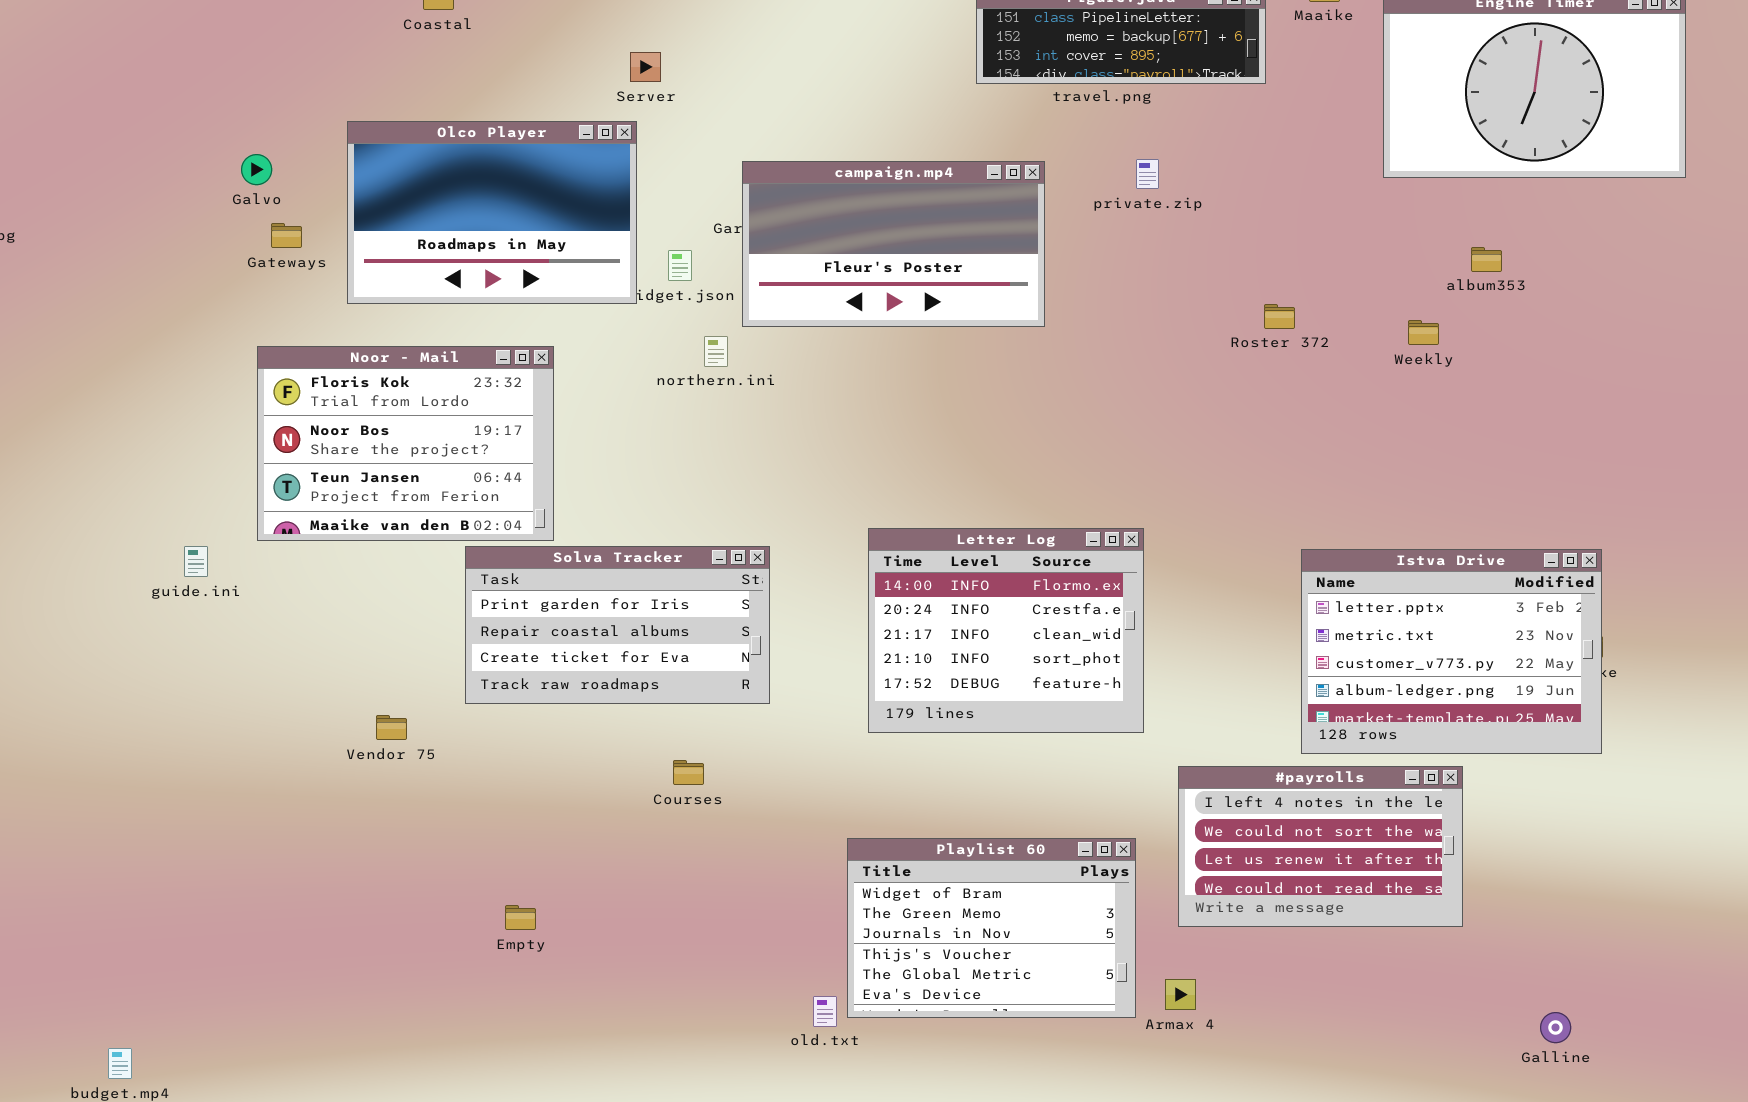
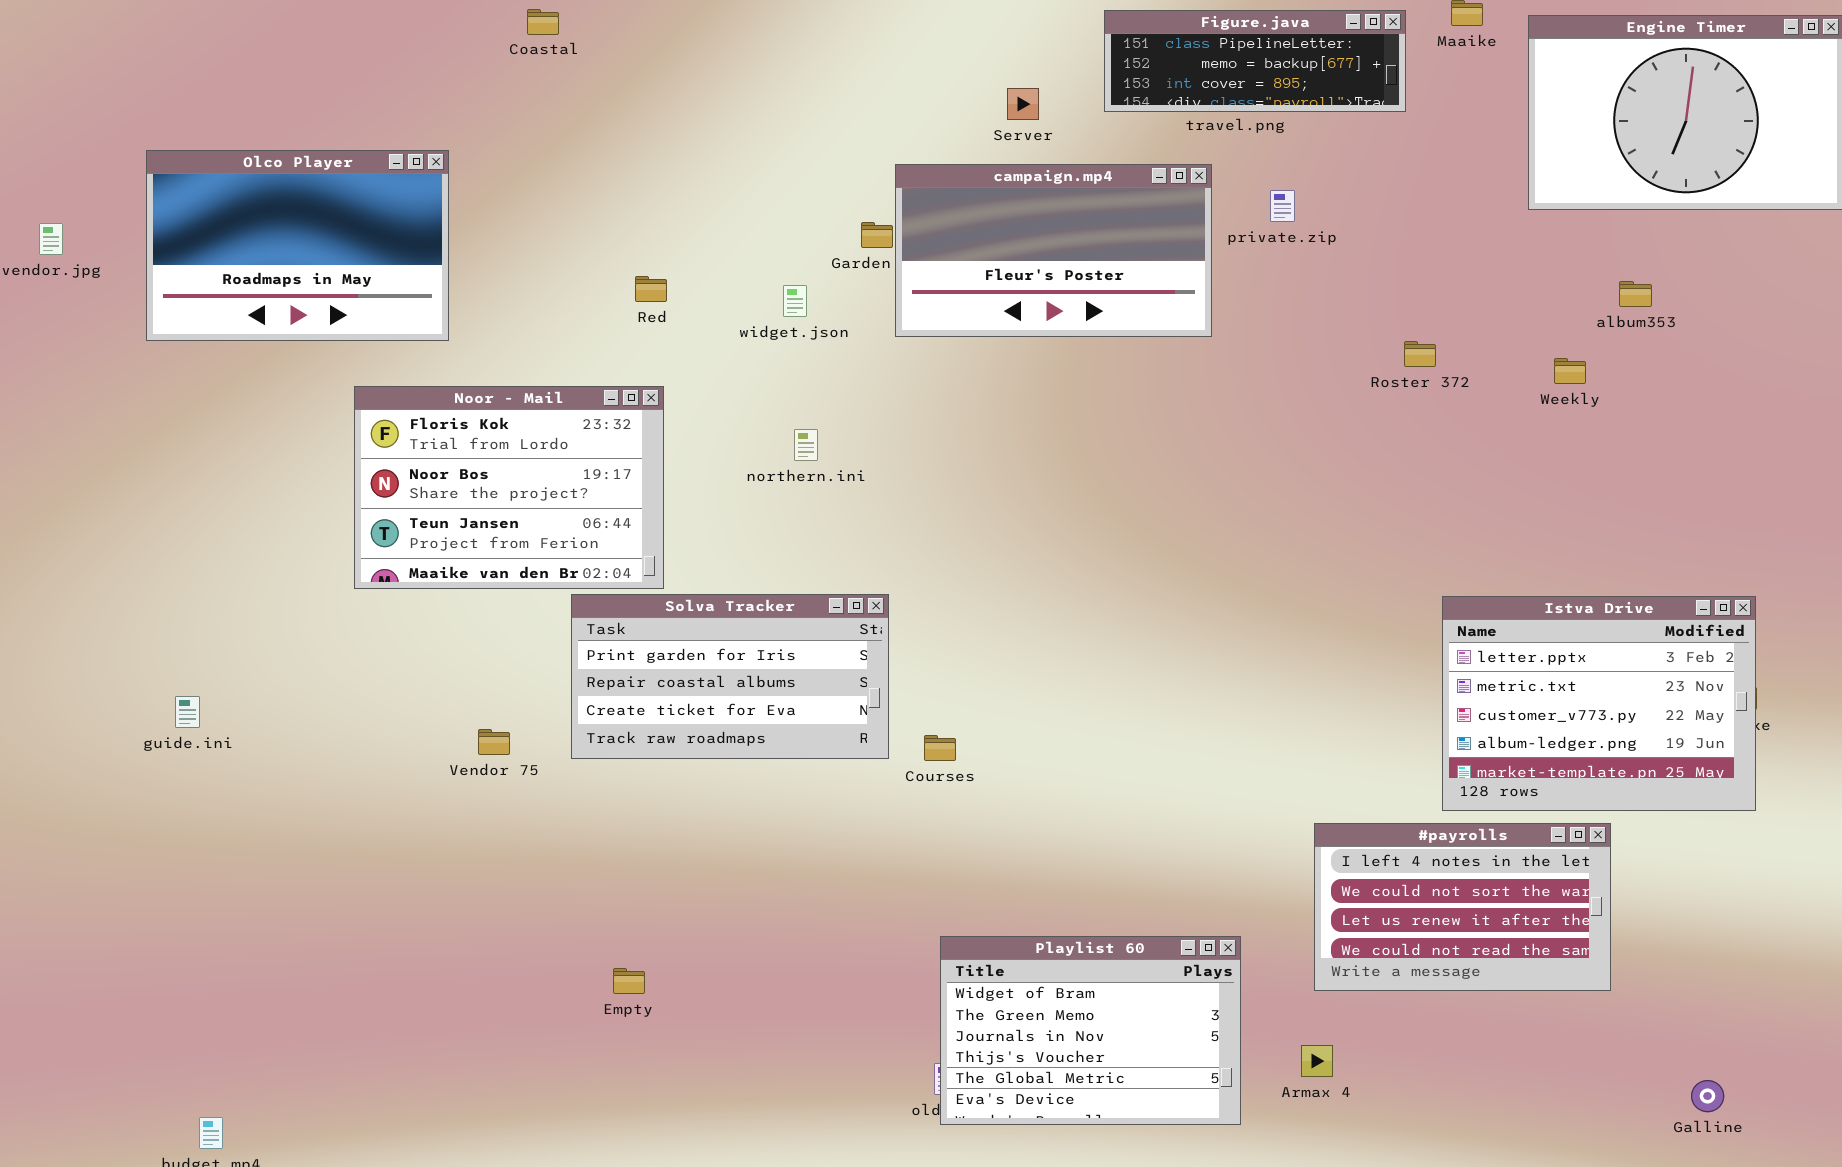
Server: [630,52,661,82] -> [1007,88,1039,120], moved
Olco Player: [347,121,637,304] -> [146,150,449,341], moved
campaign.mp4: [742,161,1045,327] -> [895,164,1212,337], moved
northern.ini: [704,336,728,367] -> [794,429,818,461], moved
Letter Log: [868,528,1144,733] -> none, closed
guide.ini: [184,546,208,577] -> [175,696,200,728], moved
Vendor 75: [376,715,407,740] -> [478,729,510,755], moved
Courses: [673,760,704,785] -> [924,735,956,761], moved
Playlist 60: [847,838,1136,1018] -> [940,936,1241,1125], moved

